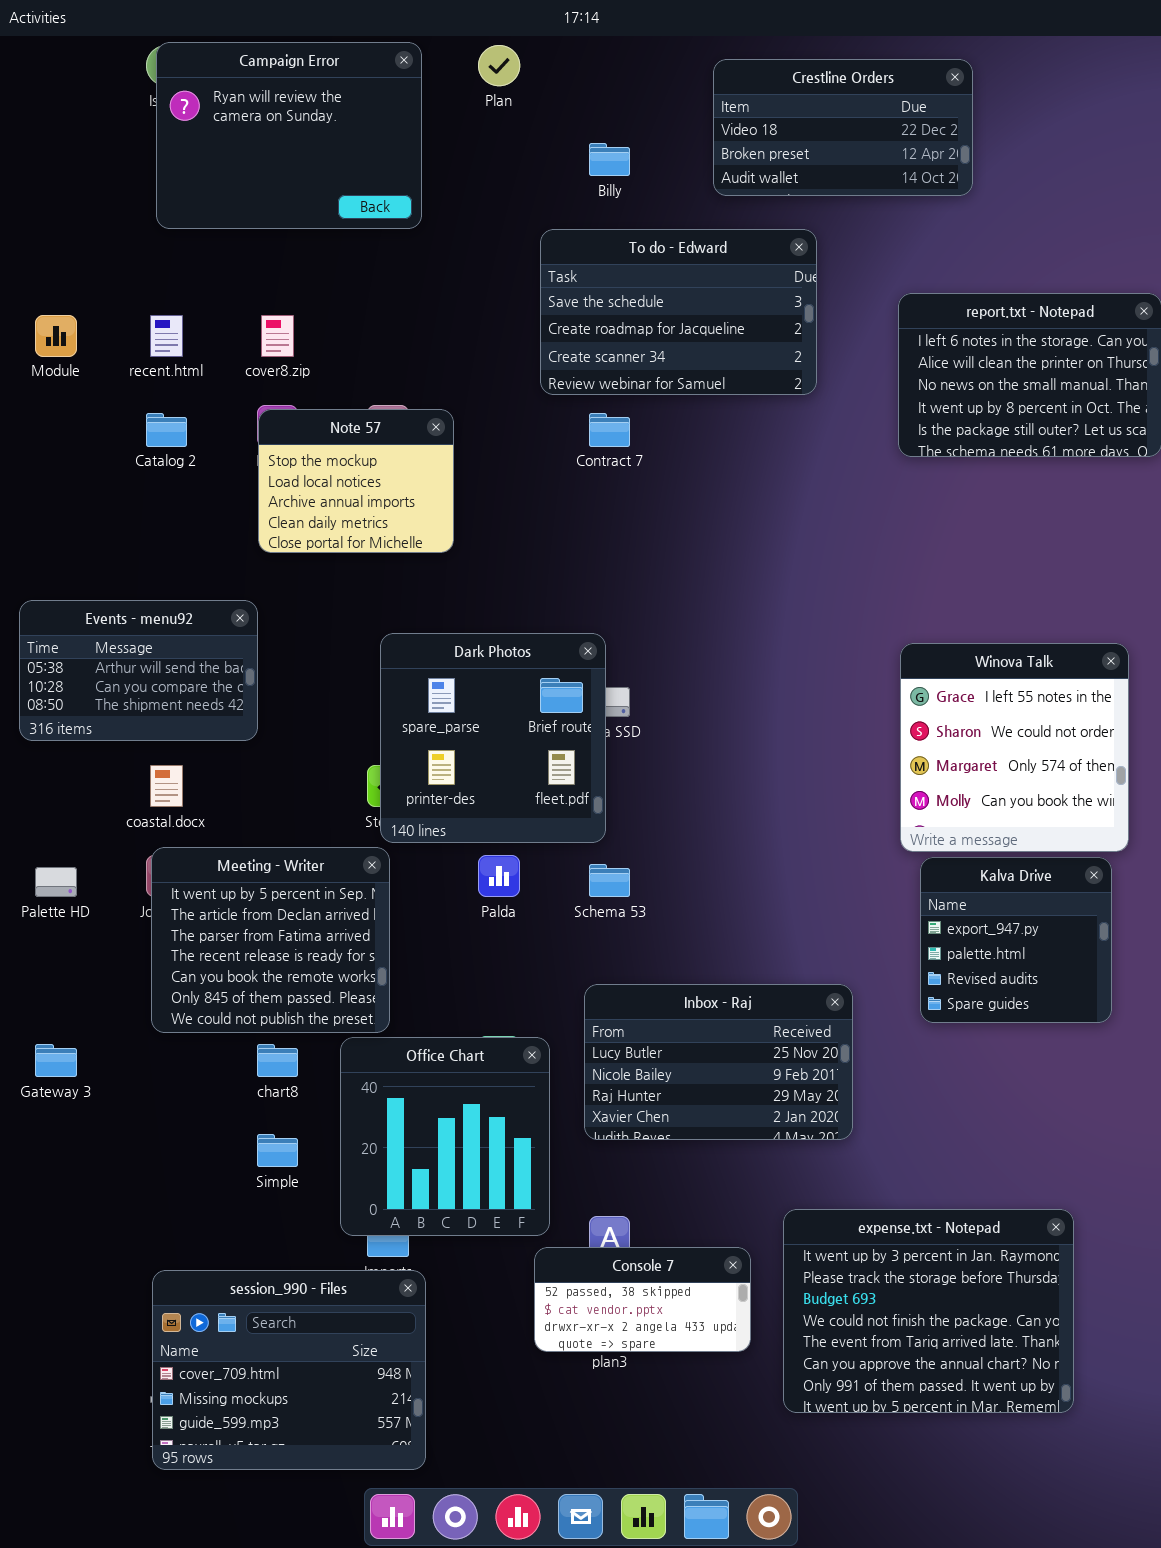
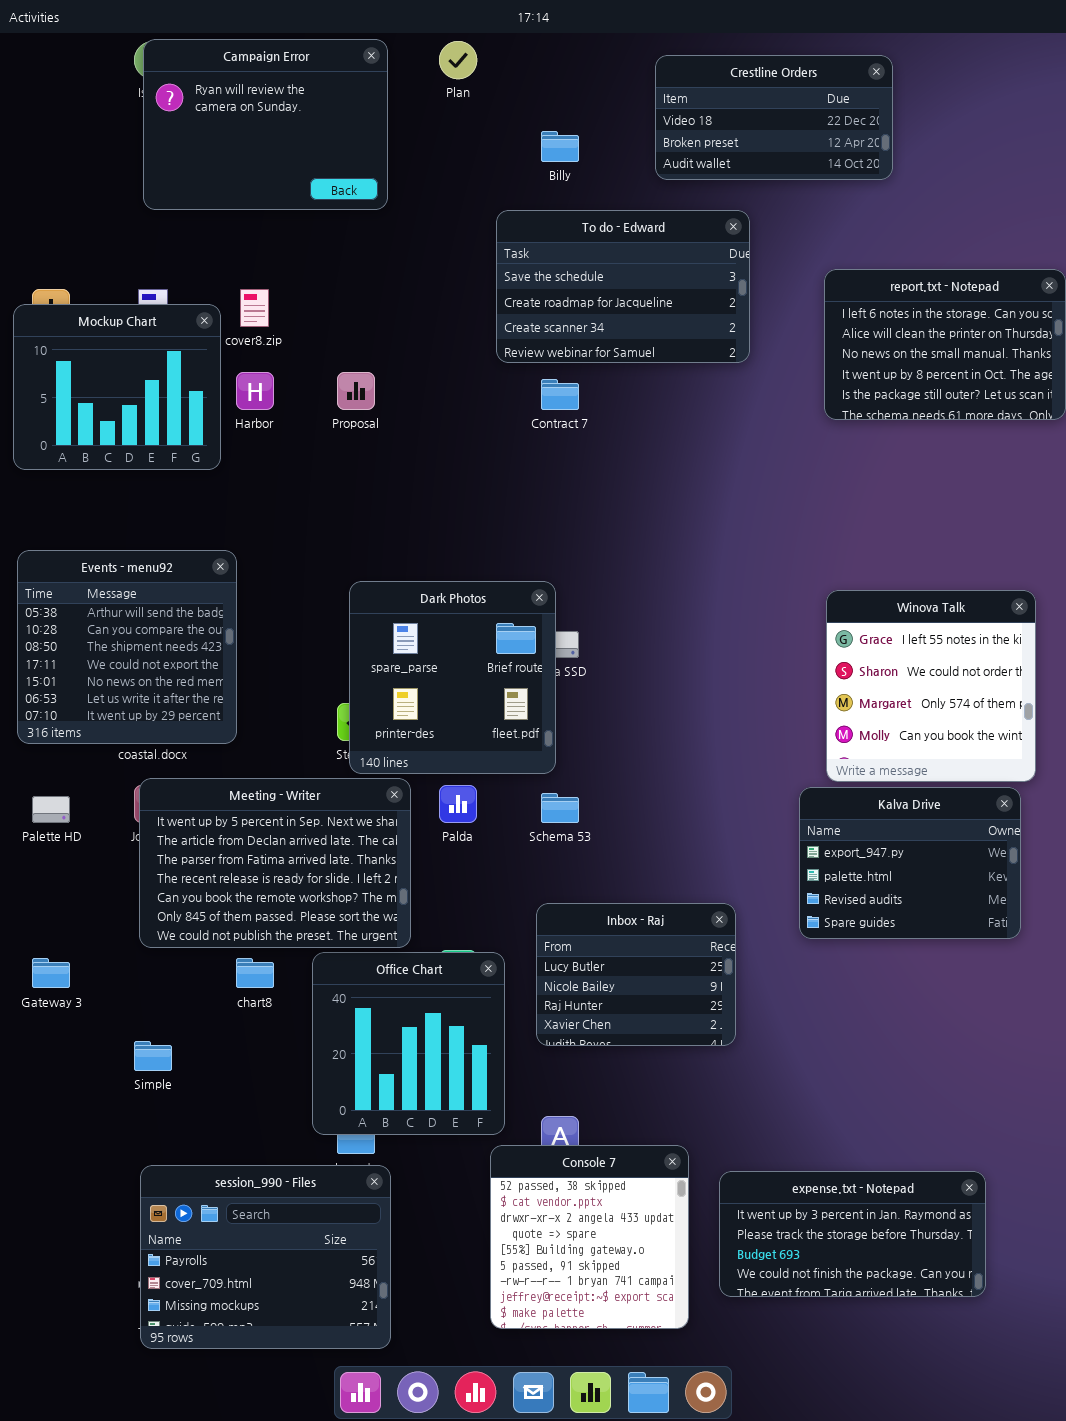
Mockup Chart: none -> [13,304,221,470], opened
Note 57: [258,409,454,553] -> none, closed
Events - menu92: [19,600,258,741] -> [17,550,237,744], resized
Meeting - Writer: [151,847,390,1033] -> [139,778,411,948], resized
Kalva Drive: [920,857,1112,1023] -> [799,787,1021,939], resized
Inbox - Raj: [584,984,853,1140] -> [536,903,736,1046], resized
Simple: [257,1134,298,1167] -> [134,1041,172,1071], moved
expense.txt - Notepad: [783,1209,1074,1413] -> [719,1171,986,1297], resized
Console 7: [534,1247,751,1352] -> [490,1145,689,1329], resized
session_990 - Files: [152,1270,426,1470] -> [140,1165,391,1349], scrolled up 1 row

